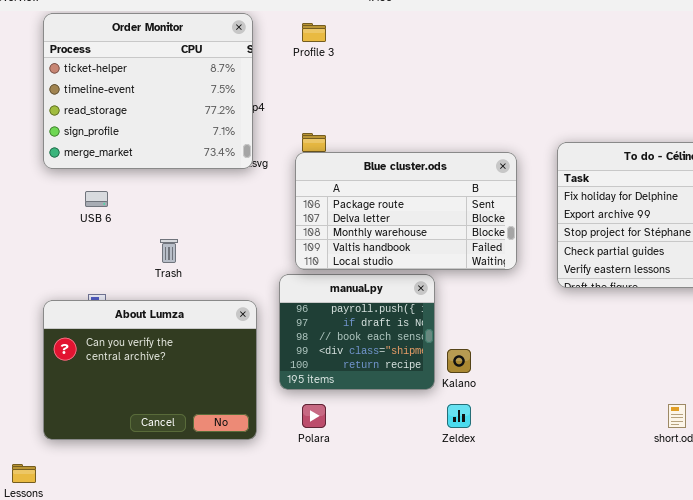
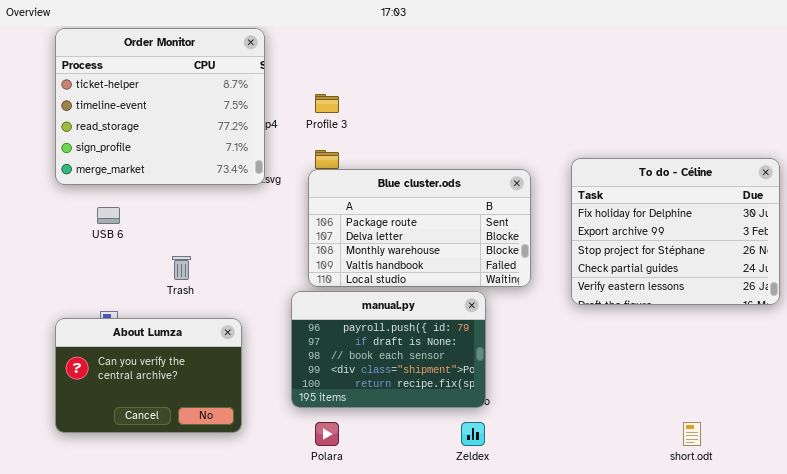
Profile 3: [302,23,326,42] -> [315,94,339,113], moved
manual.py: [279,274,435,390] -> [291,291,486,408], resized
About Lumza: [43,300,257,440] -> [55,318,242,433], resized

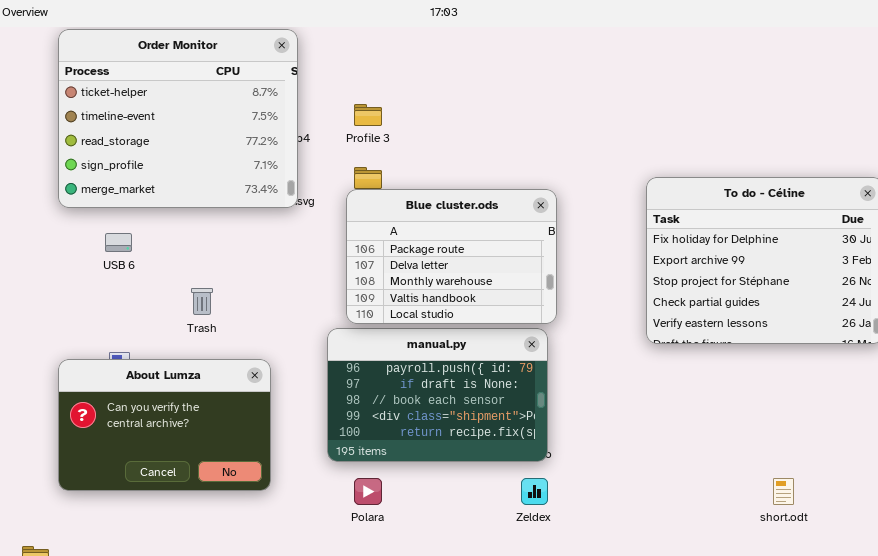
Blue cluster.ods: [308,169,531,287] -> [346,189,557,324], resized

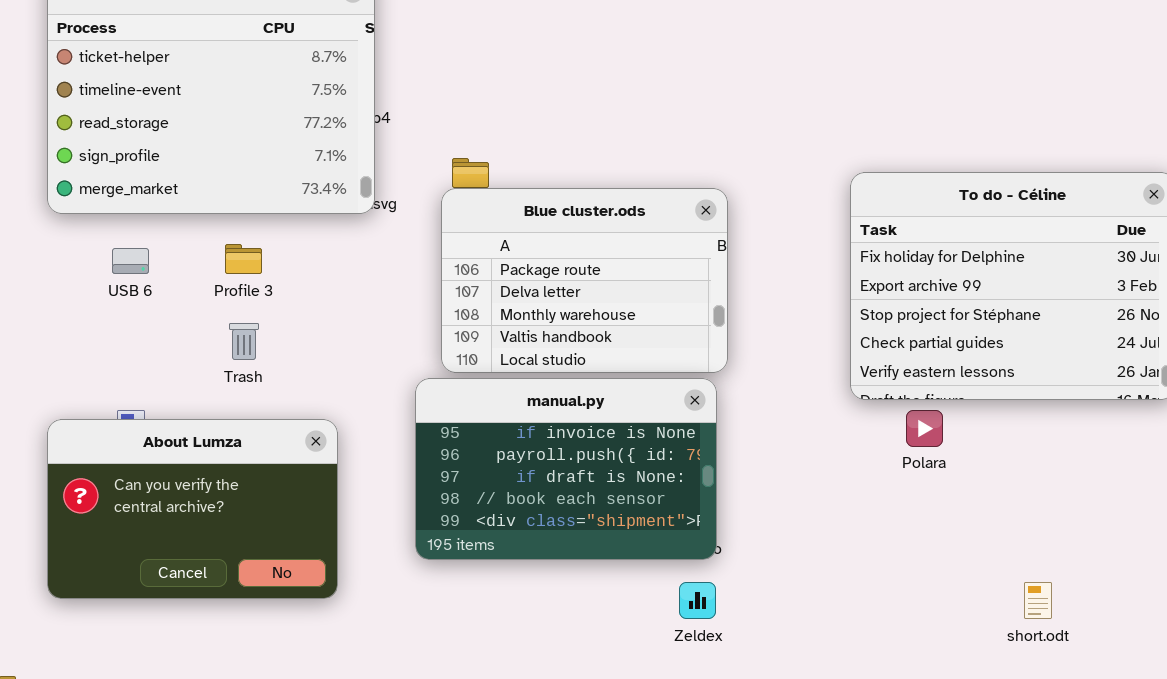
Profile 3: [354,104,382,126] -> [225,244,262,274], moved
manual.py: [327,328,548,462] -> [415,378,717,560], scrolled up 1 row
Polara: [354,478,382,505] -> [906,410,943,447], moved

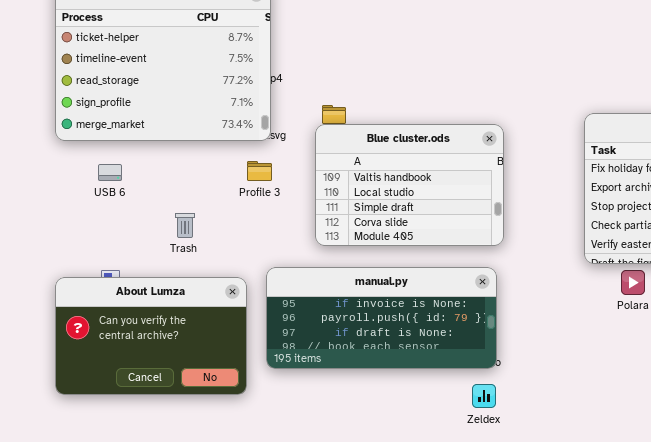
Blue cluster.ods: [441,188,728,373] -> [315,124,504,246], scrolled down 3 rows
Profile 3: [225,244,262,274] -> [247,161,272,181], moved
manual.py: [415,378,717,560] -> [266,267,497,369], resized

